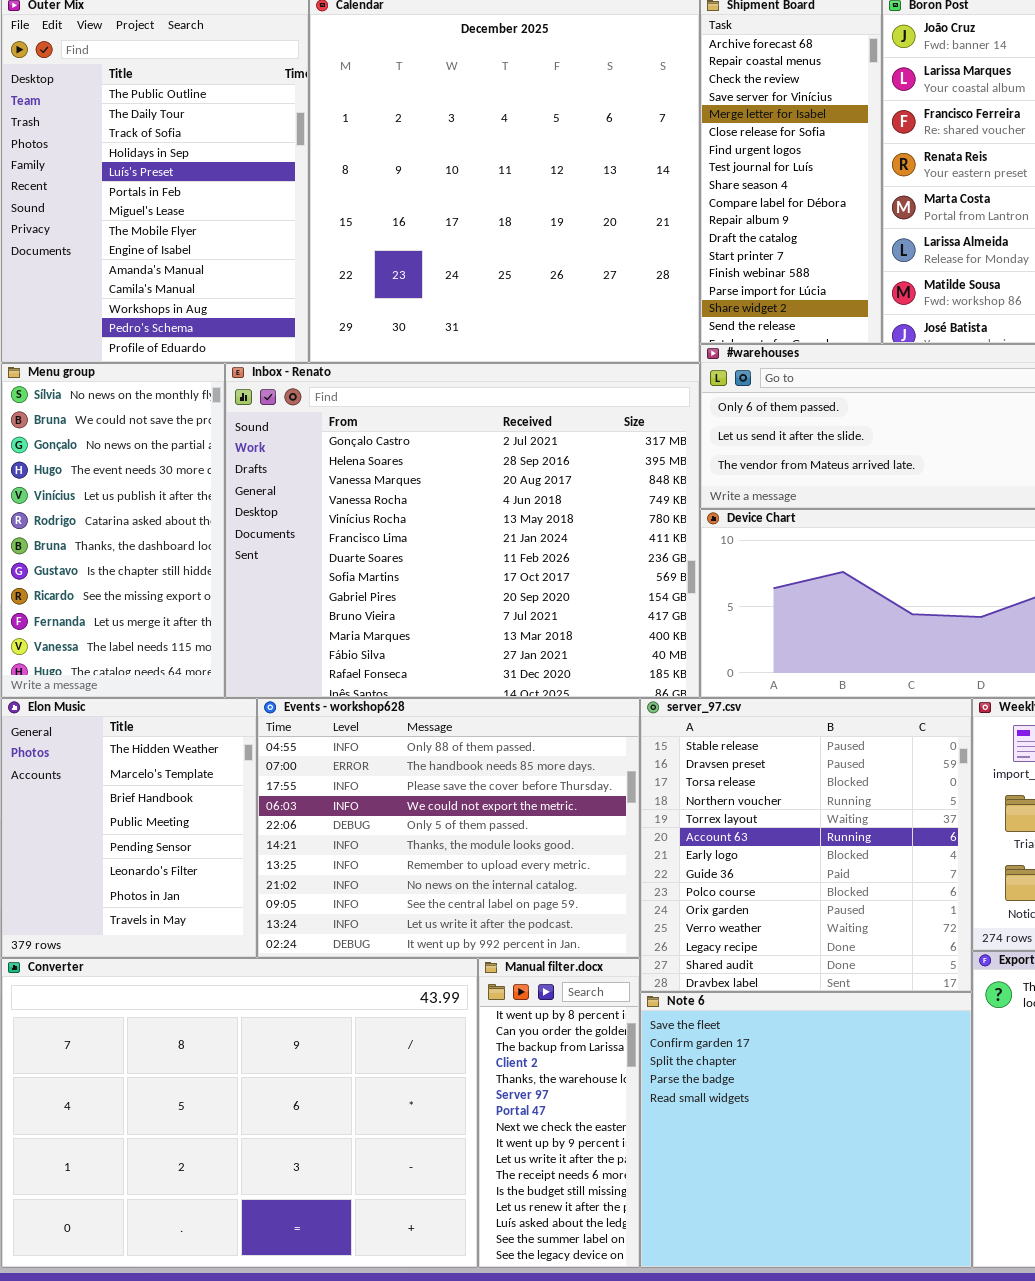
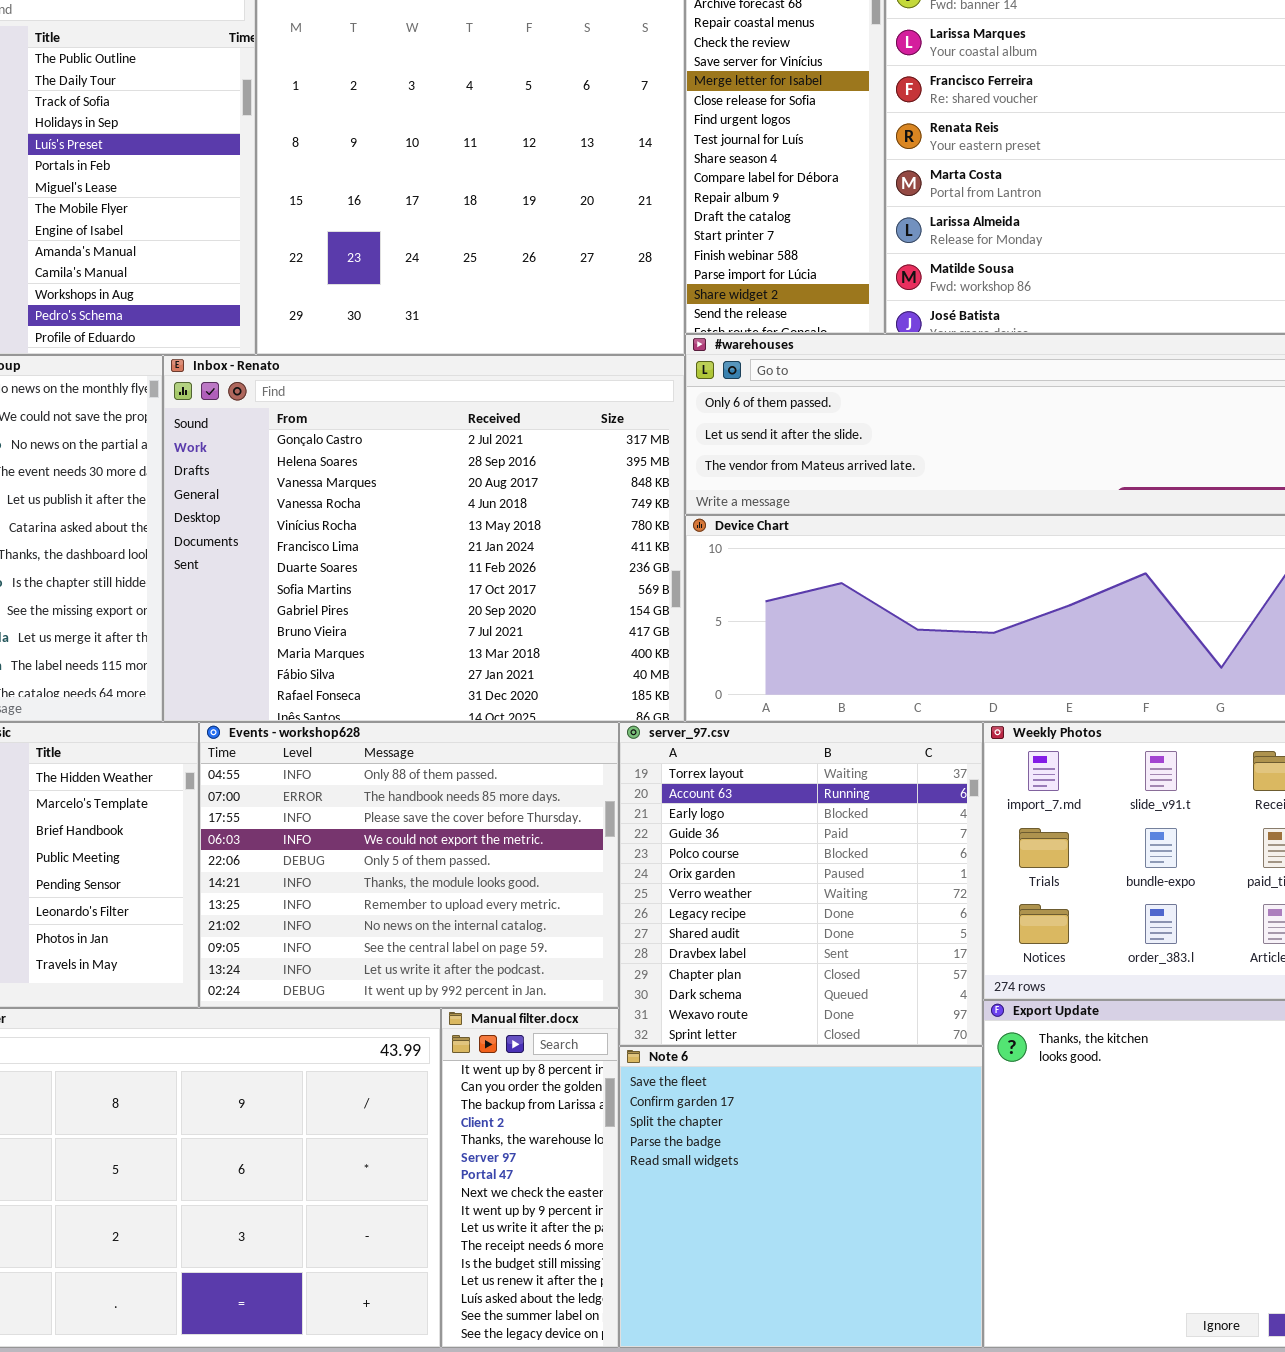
server_97.csv: [640,698,972,992] -> [619,722,983,1046], scrolled down 4 rows

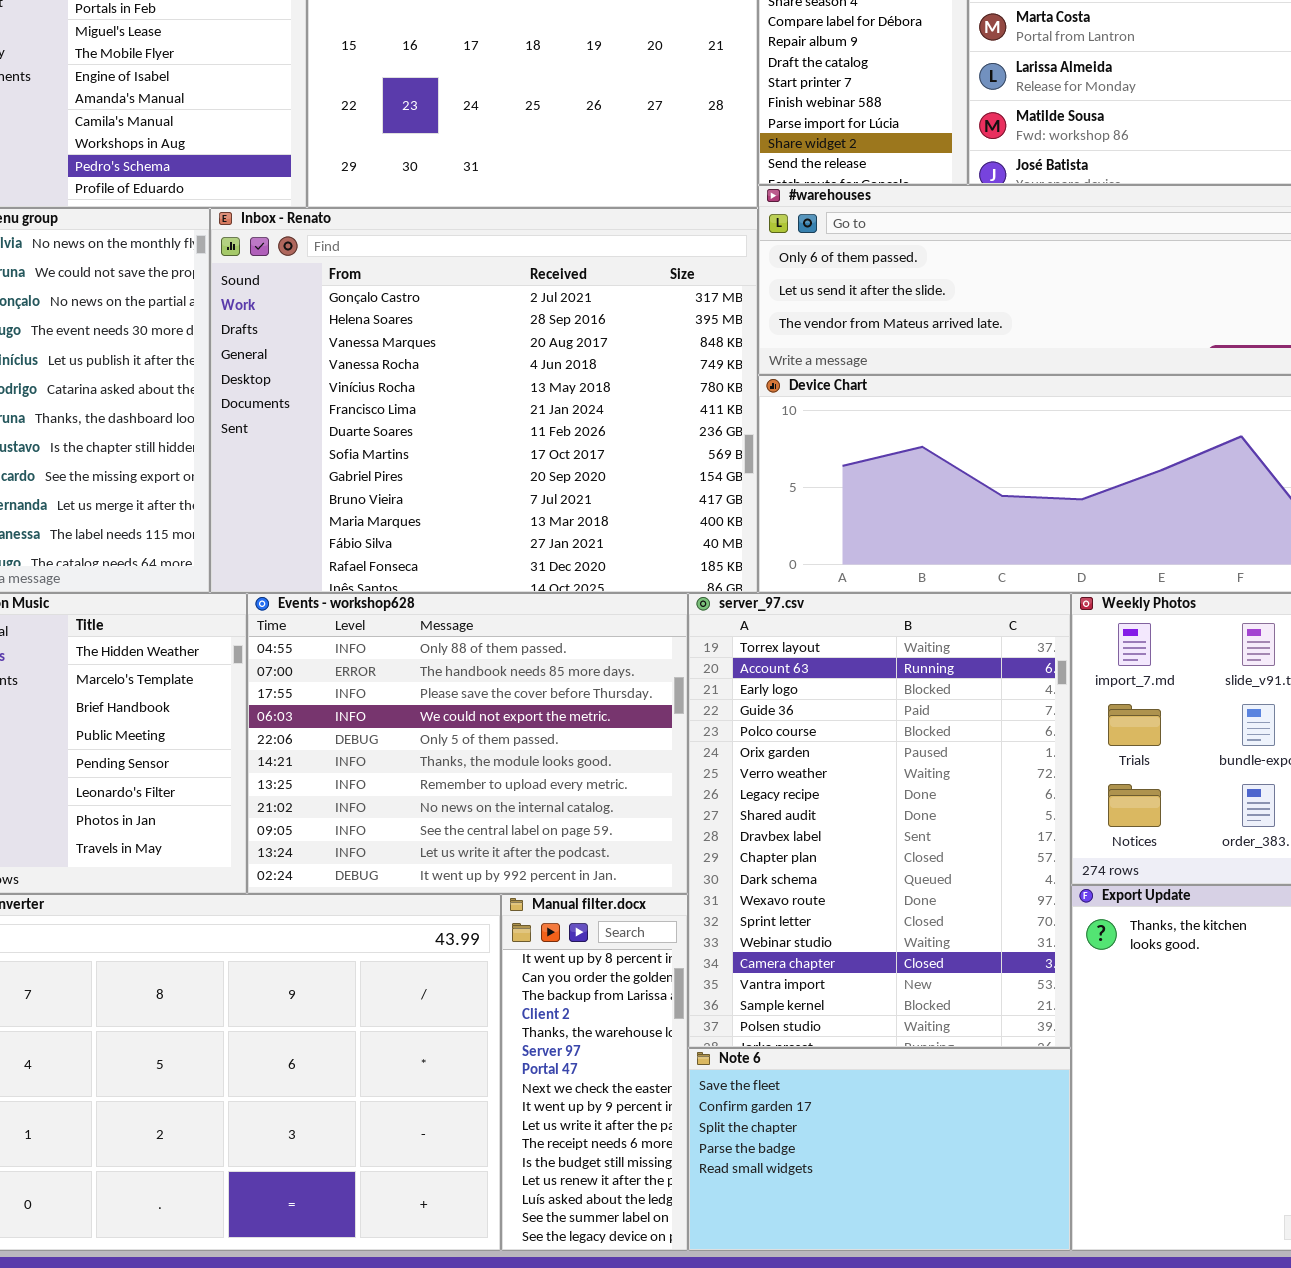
server_97.csv: [619,722,983,1046] -> [688,593,1071,1048], resized
Note 6: [619,1046,983,1348] -> [688,1048,1071,1251], resized

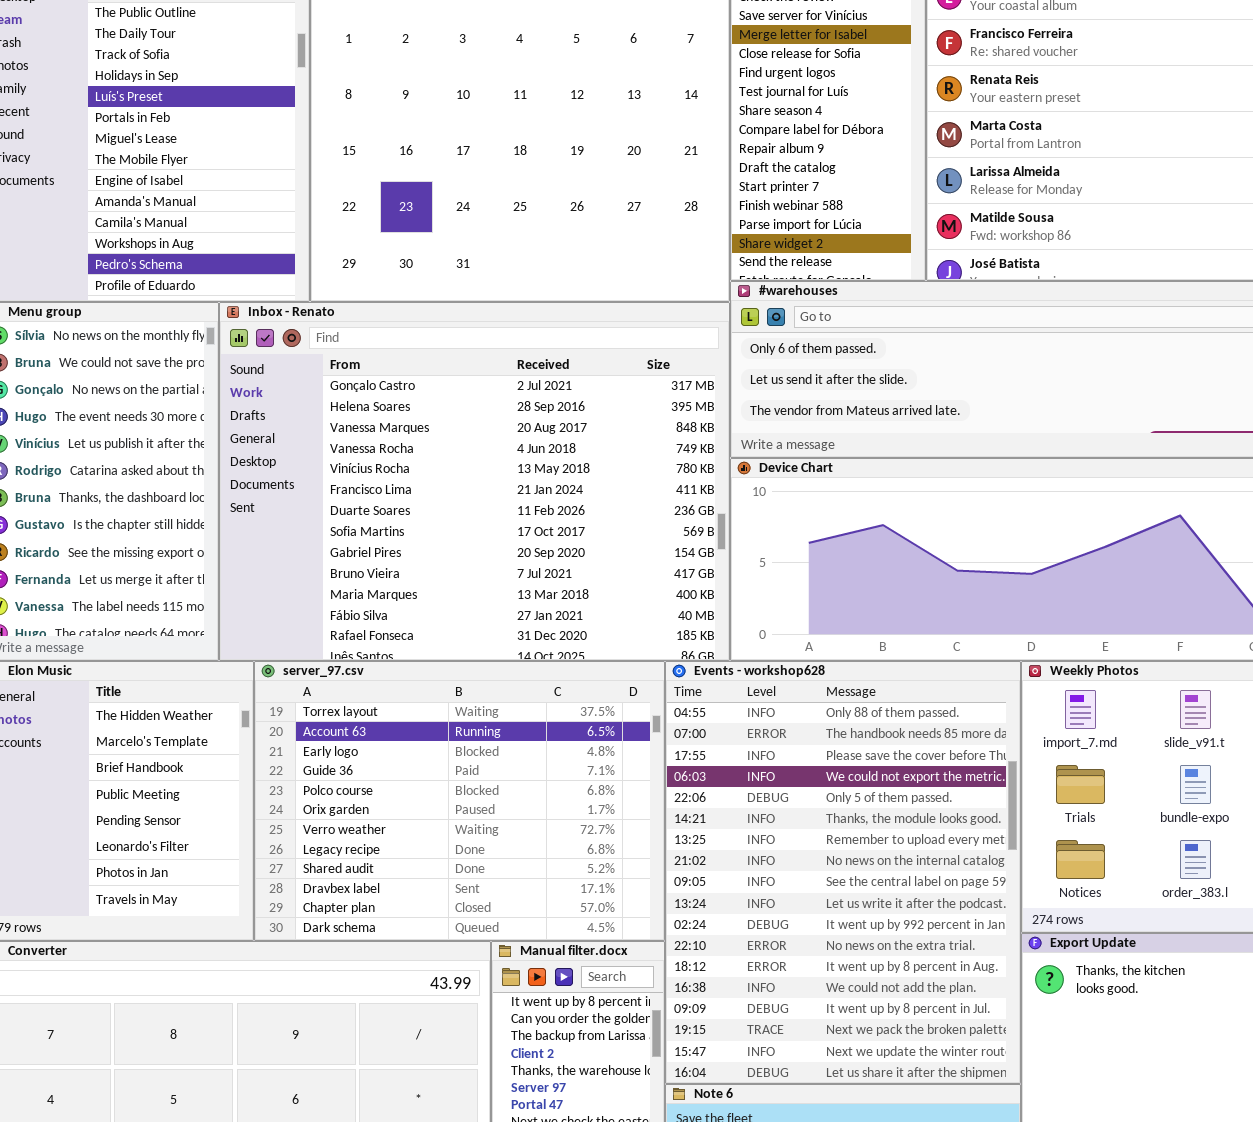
Events - workshop628: [247,593,688,894] -> [665,661,1021,1084], moved, resized
server_97.csv: [688,593,1071,1048] -> [254,661,665,941], moved, resized

